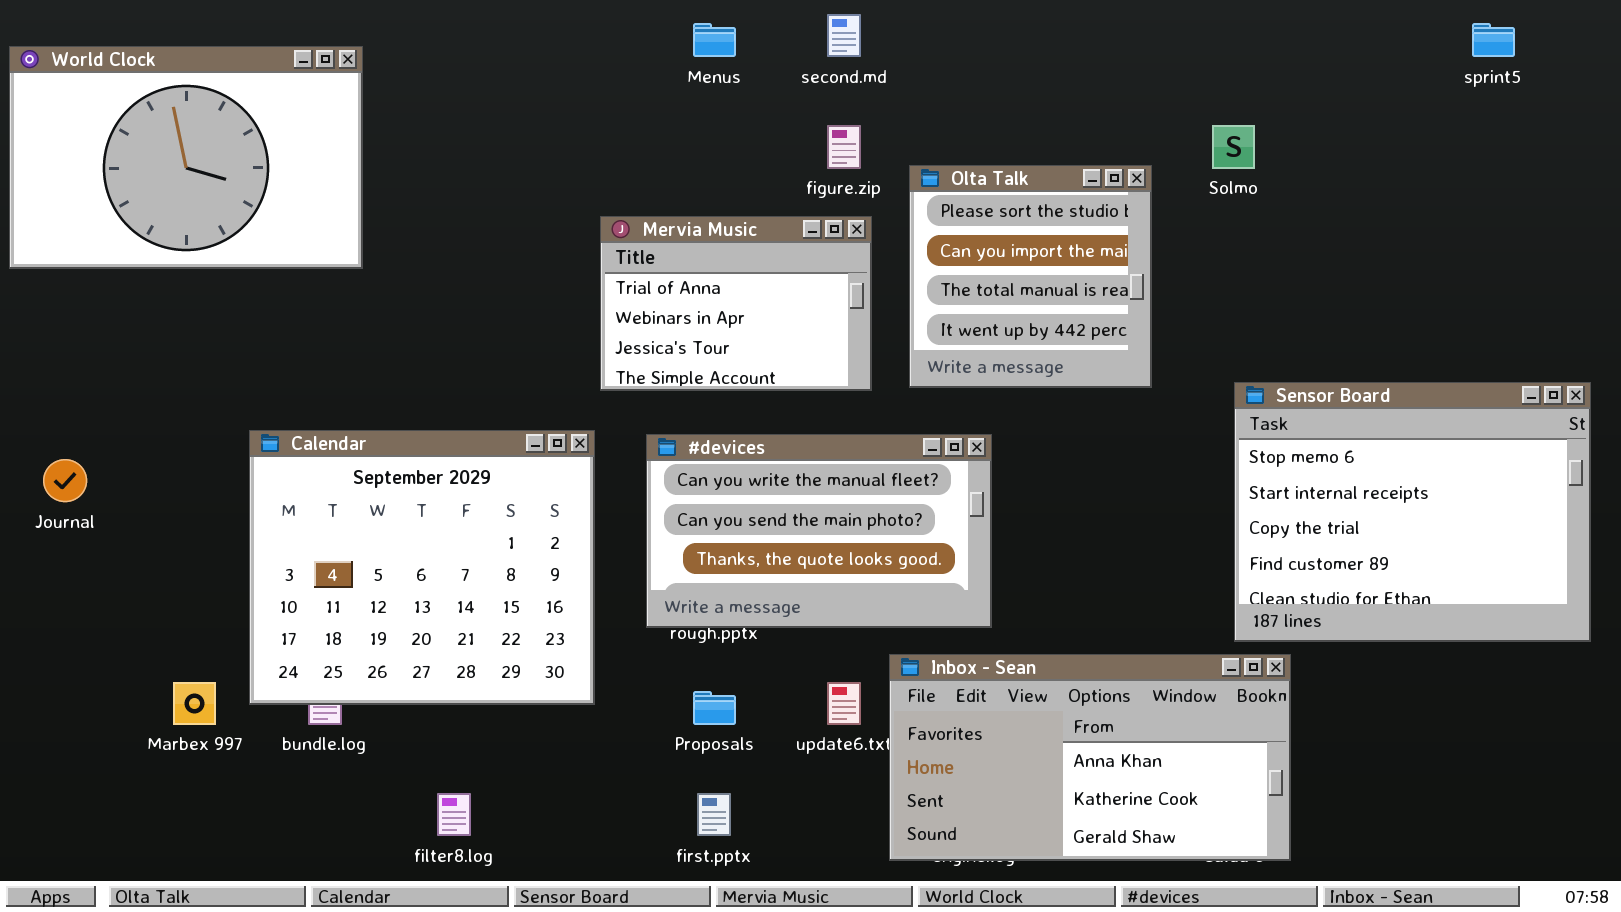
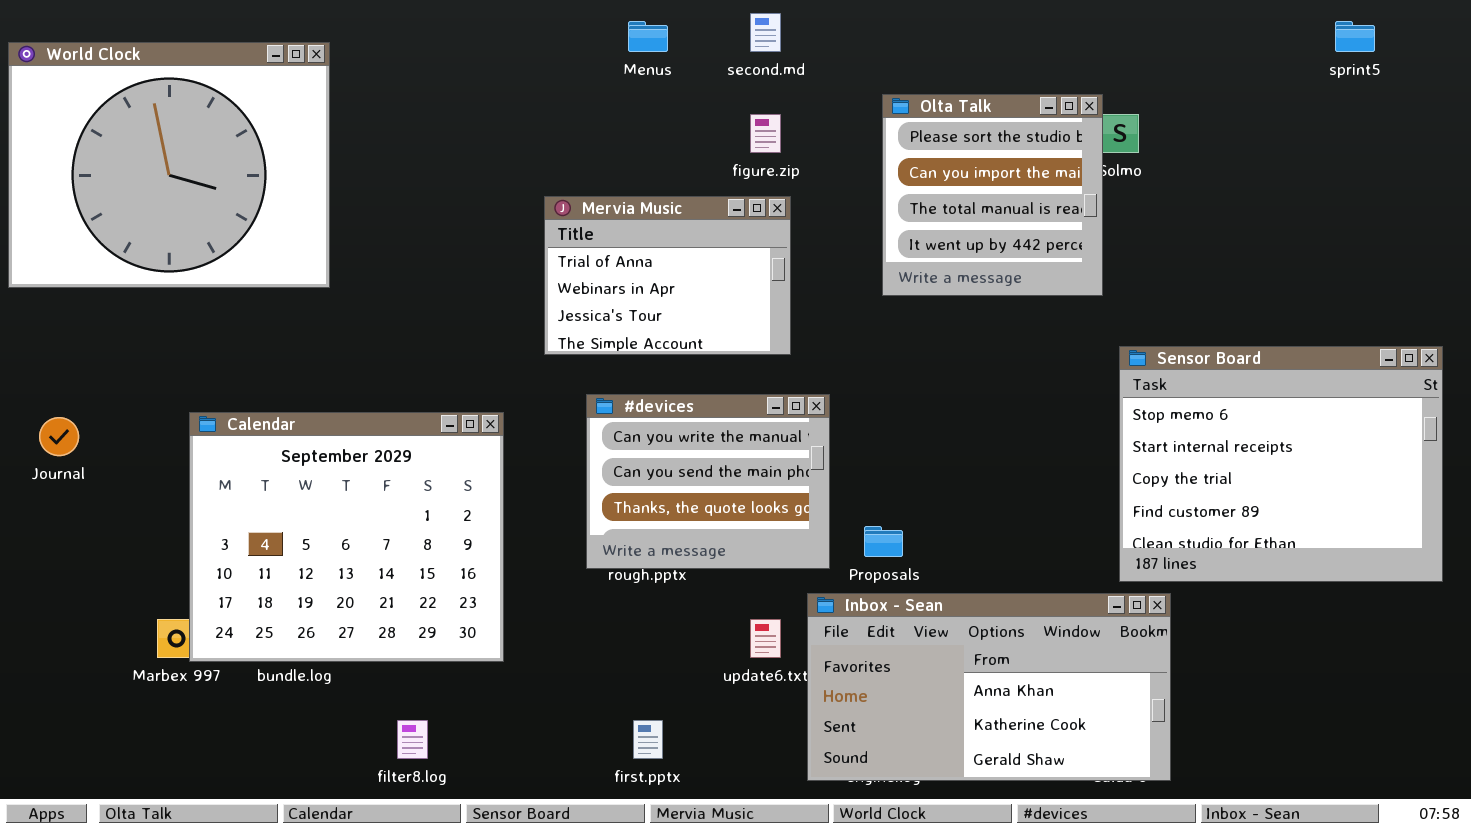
World Clock: [9,46,363,269] -> [8,42,330,288], resized
Olta Talk: [909,165,1152,388] -> [882,94,1103,296], moved
Calendar: [249,430,595,705] -> [189,412,504,662], moved
#devices: [646,434,992,628] -> [586,394,830,569], resized
Proposals: [693,691,736,725] -> [864,526,903,557], moved

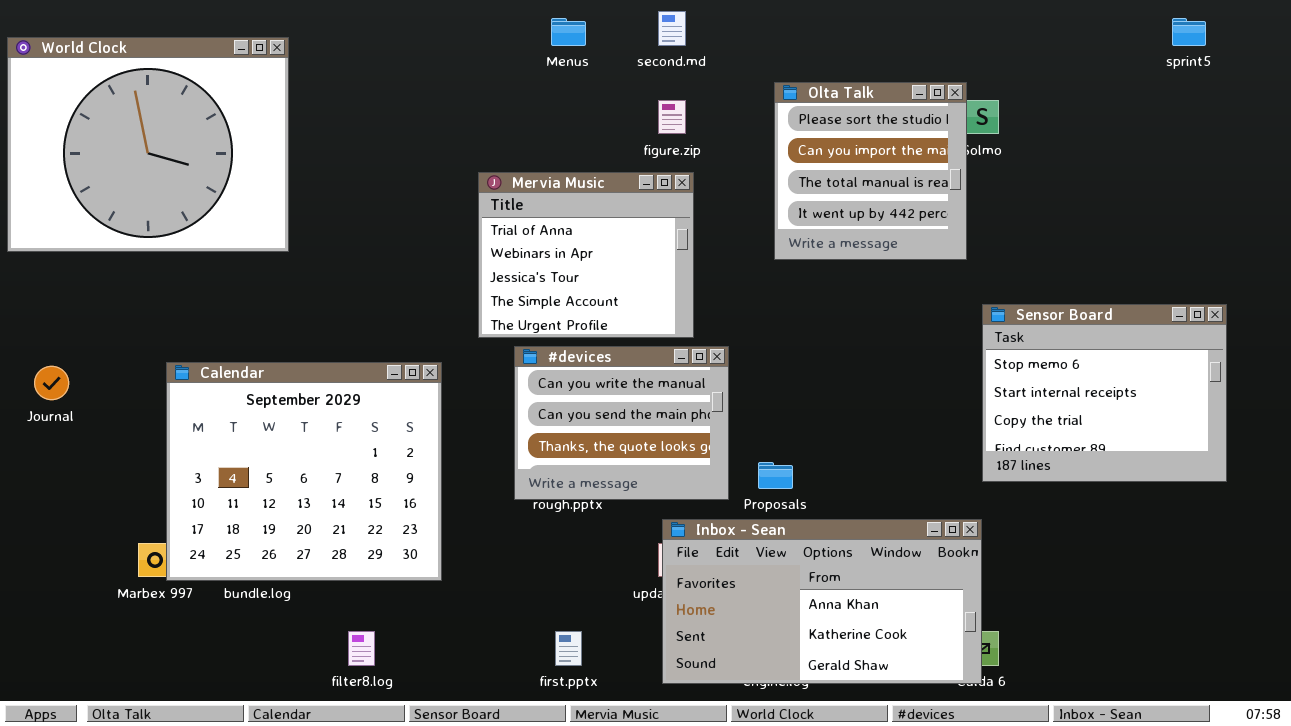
Mervia Music: [544,196,791,355] -> [478,172,694,338], resized
Sensor Board: [1119,346,1443,582] -> [982,304,1227,482], resized
Inbox - Sean: [807,593,1171,781] -> [662,519,982,684], moved

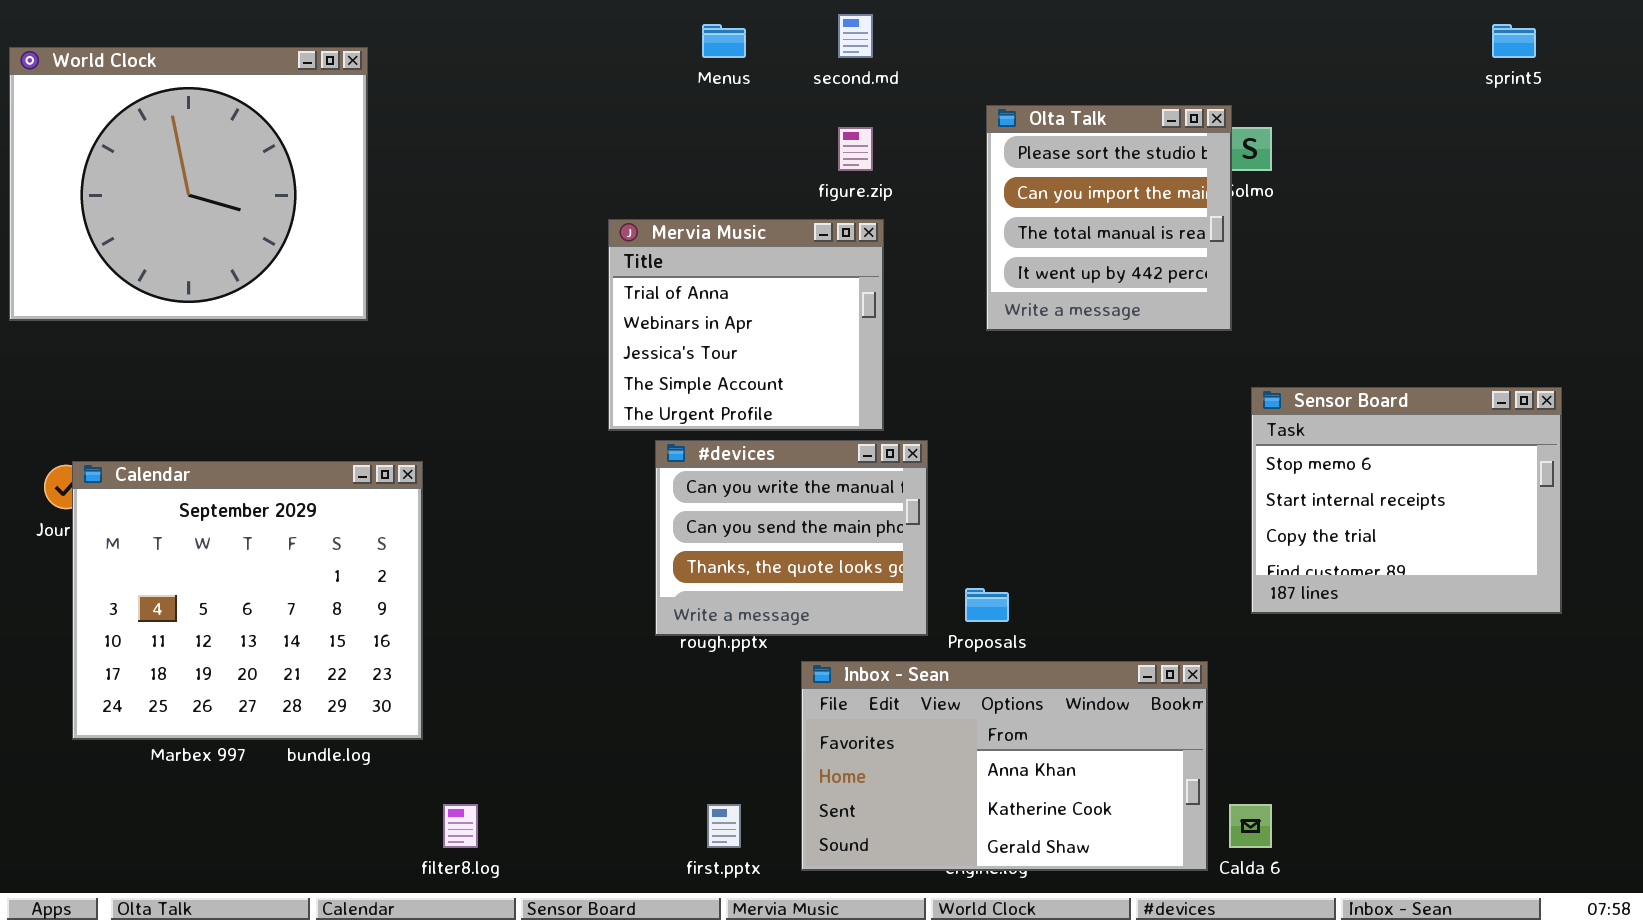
Calendar: [166,362,442,581] -> [72,461,423,740], moved
Inbox - Sean: [662,519,982,684] -> [801,661,1208,871], moved

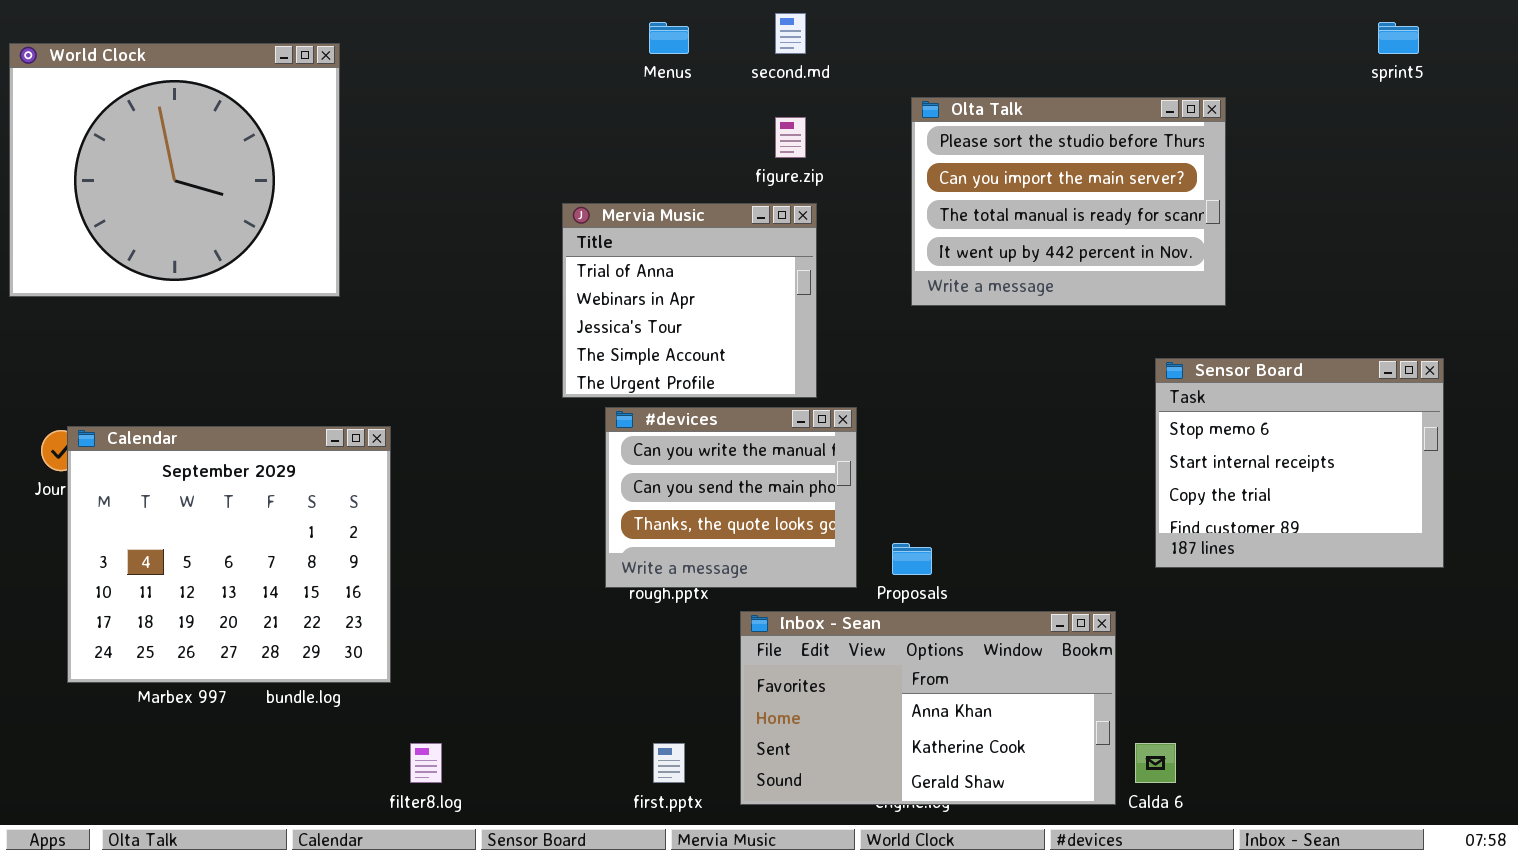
Olta Talk: [986,105,1232,331] -> [911,97,1226,306], resized

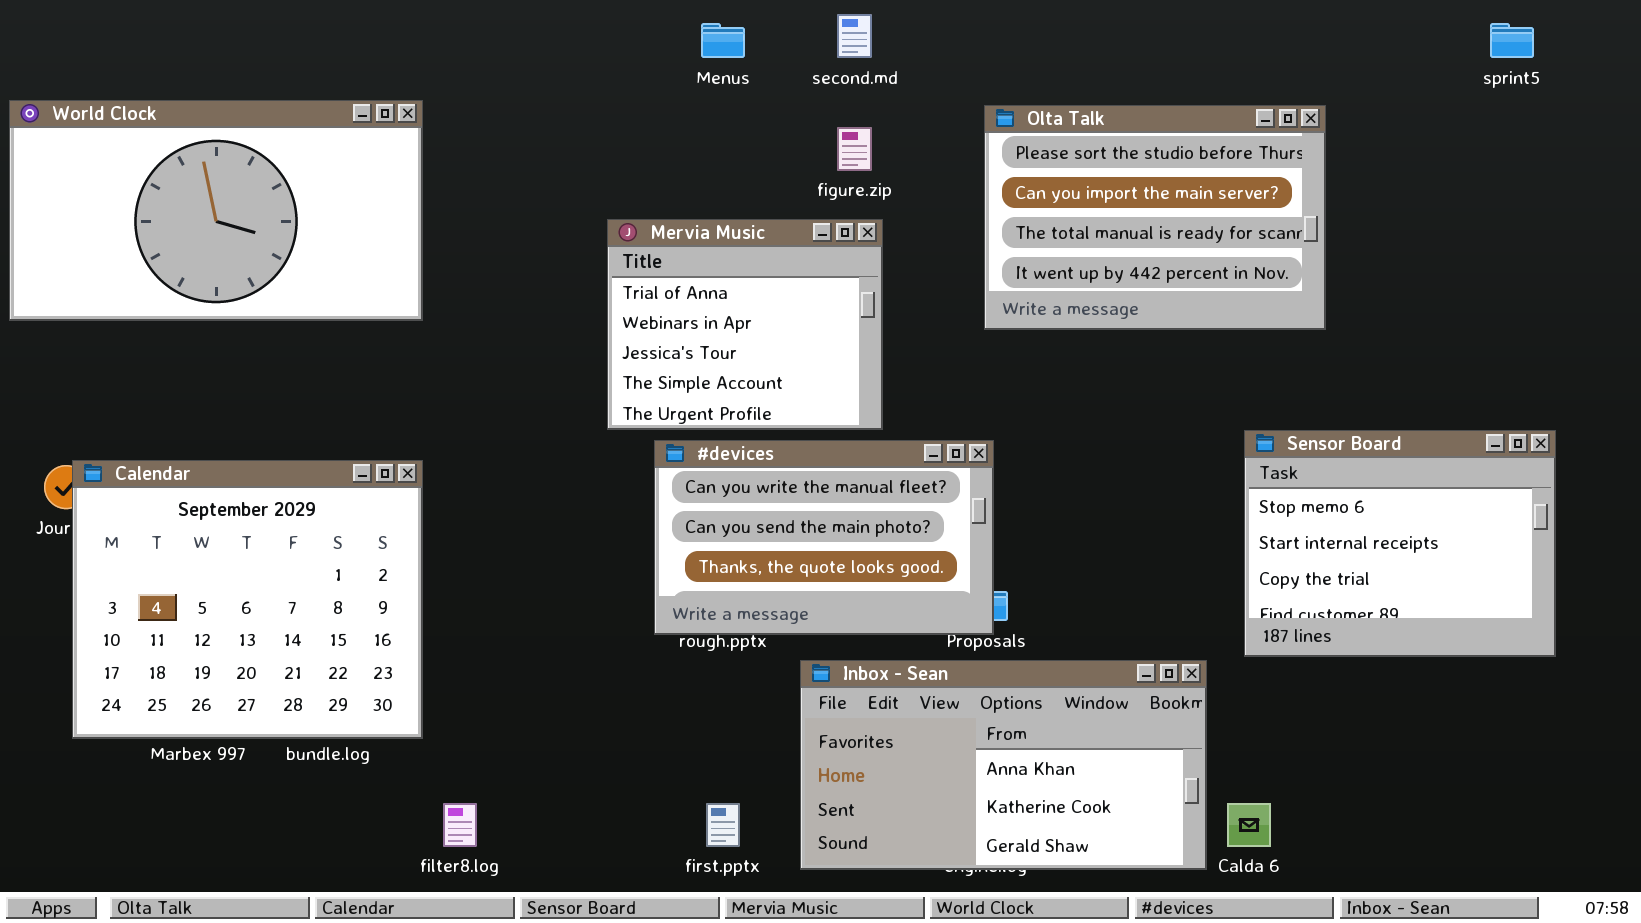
World Clock: [9,43,340,297] -> [9,100,423,321], resized
Sensor Board: [1155,358,1444,568] -> [1244,430,1556,657], moved
#devices: [605,407,857,588] -> [654,440,994,635], resized

